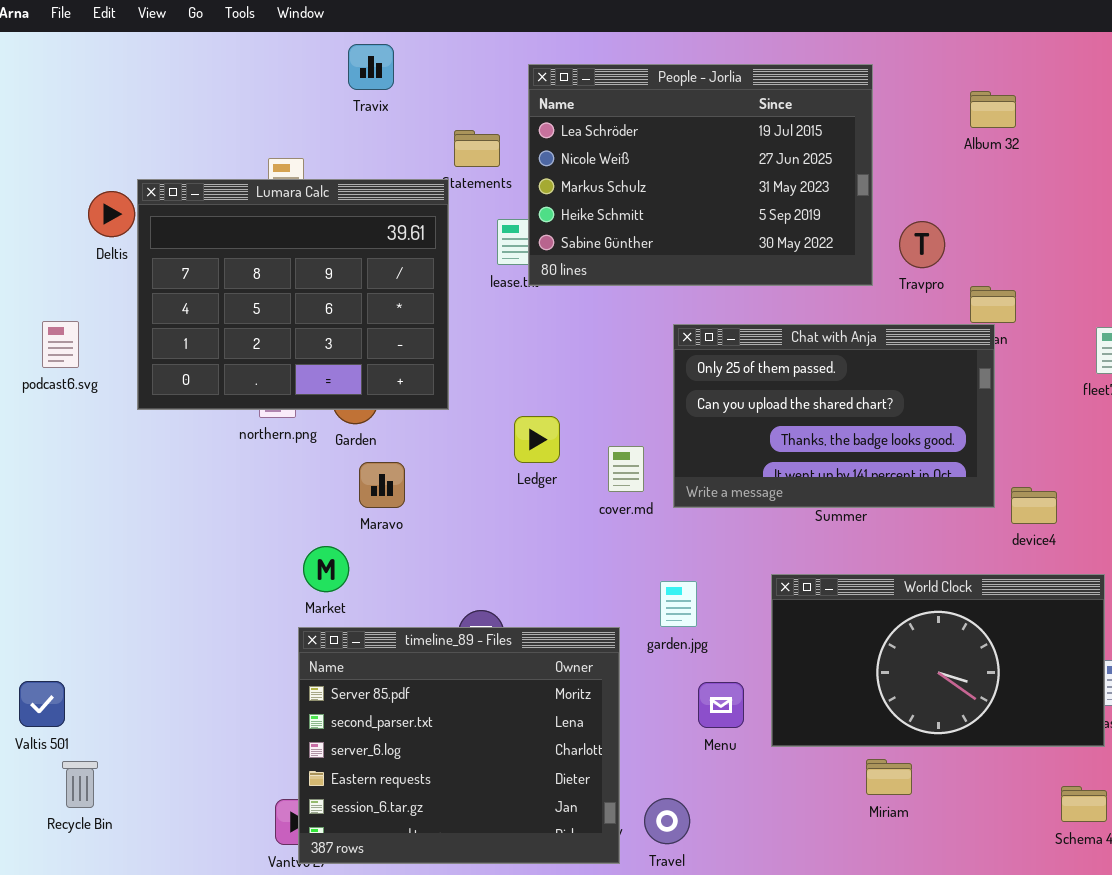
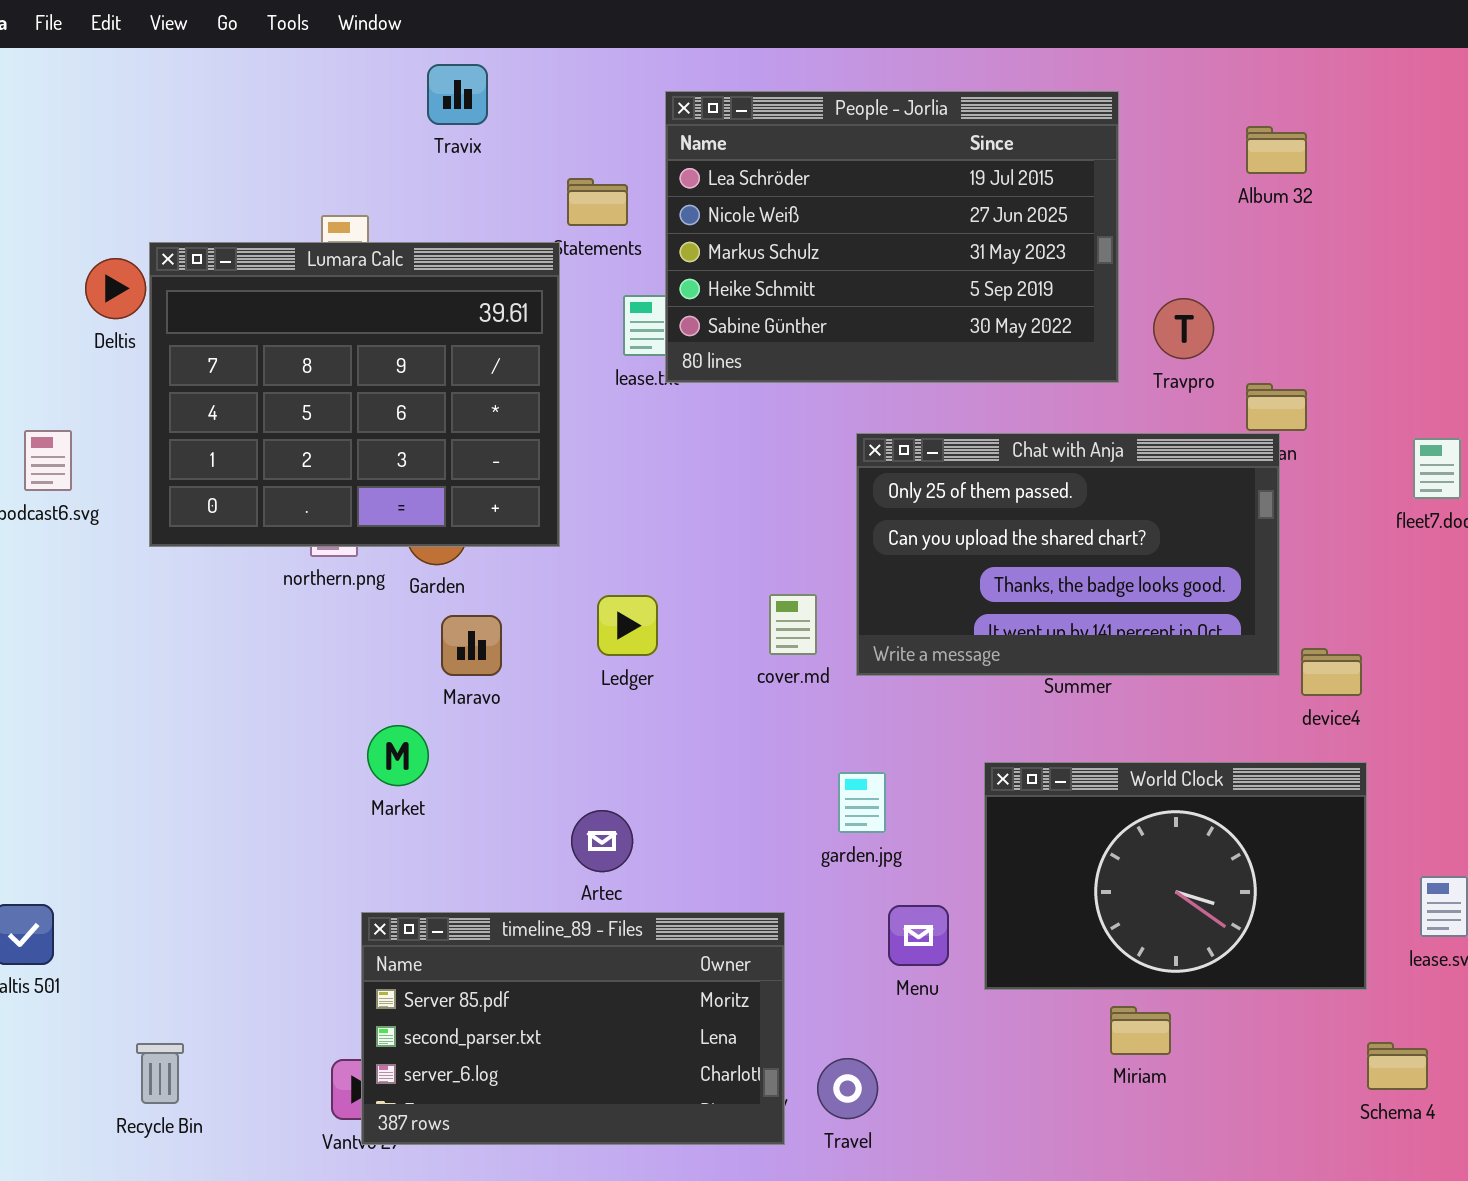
Ledger: [514,416,560,463] -> [597,595,658,656], moved
World Clock: [771,574,1105,747] -> [984,762,1367,990], resized
timeline_89 - Files: [298,627,620,864] -> [361,912,785,1145], resized
Recycle Bin: [62,761,98,808] -> [136,1043,184,1104], moved

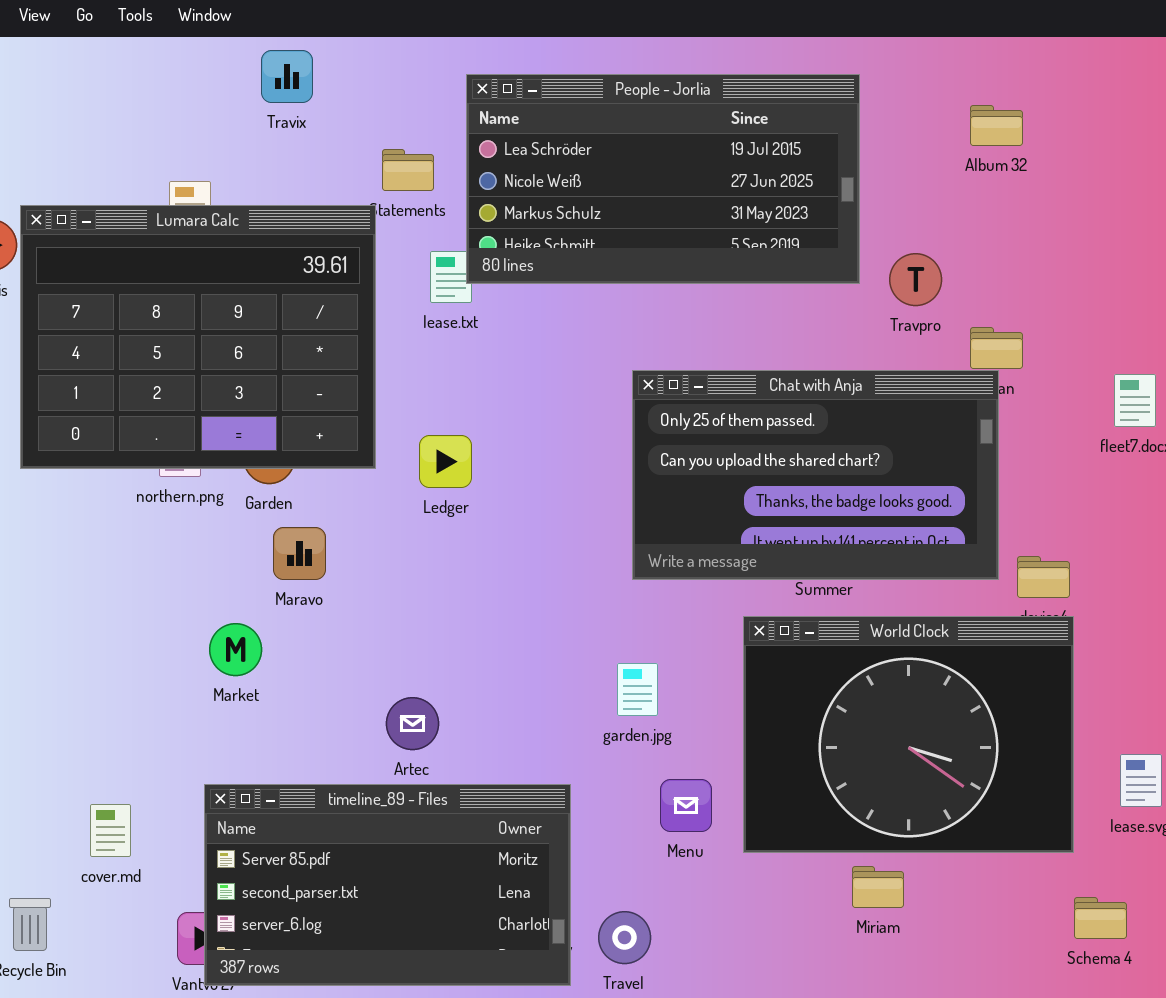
People - Jorlia: [665,91,1119,383] -> [466,74,860,284], resized
cover.md: [769,594,817,655] -> [90,804,131,857], moved
Ledger: [597,595,658,656] -> [419,435,472,488], moved
World Clock: [984,762,1367,990] -> [743,616,1074,853], resized

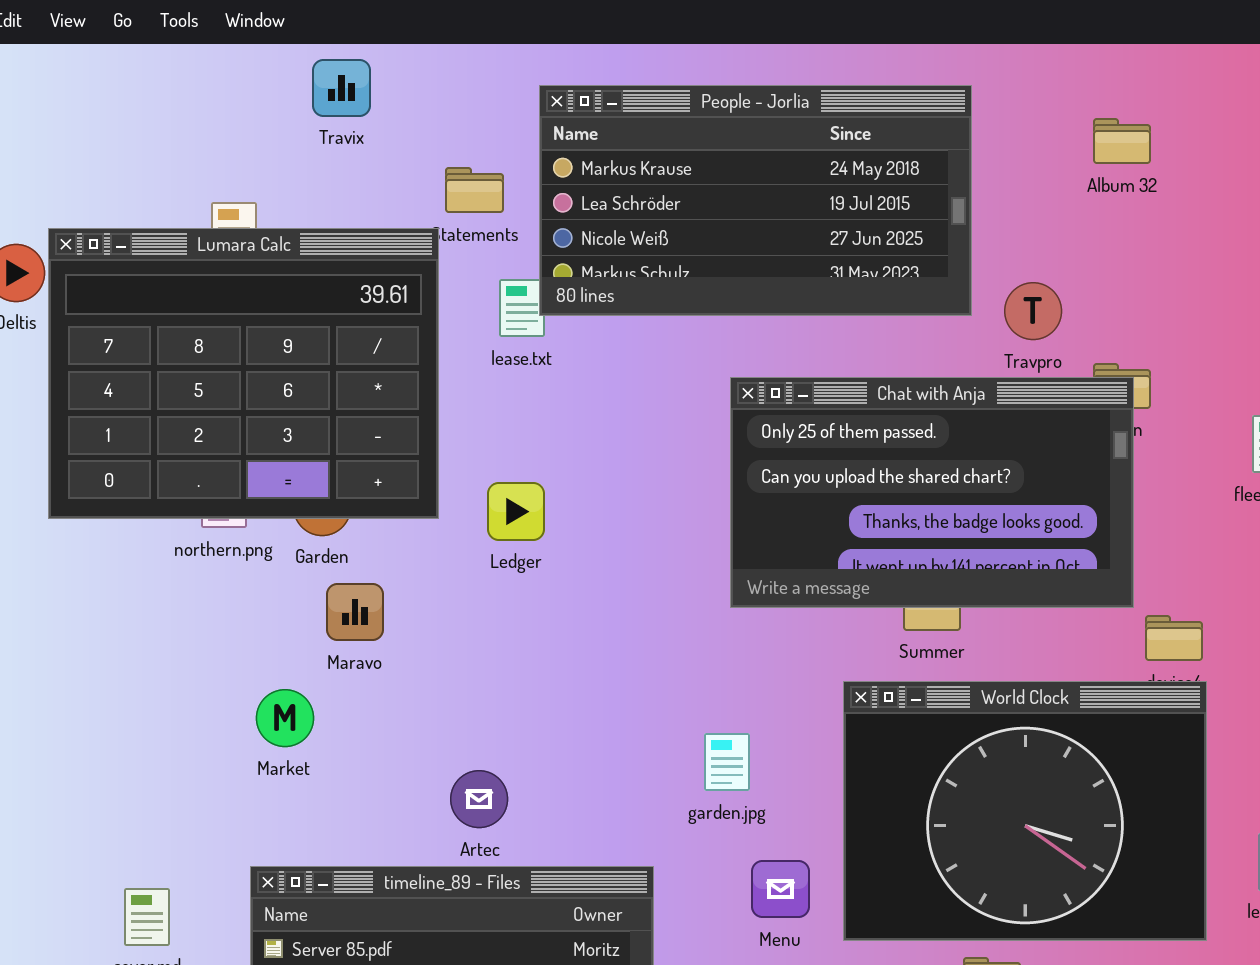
People - Jorlia: [466,74,860,284] -> [539,85,972,316], scrolled up 1 row
Chat with Anja: [632,370,999,580] -> [730,377,1134,608], moved

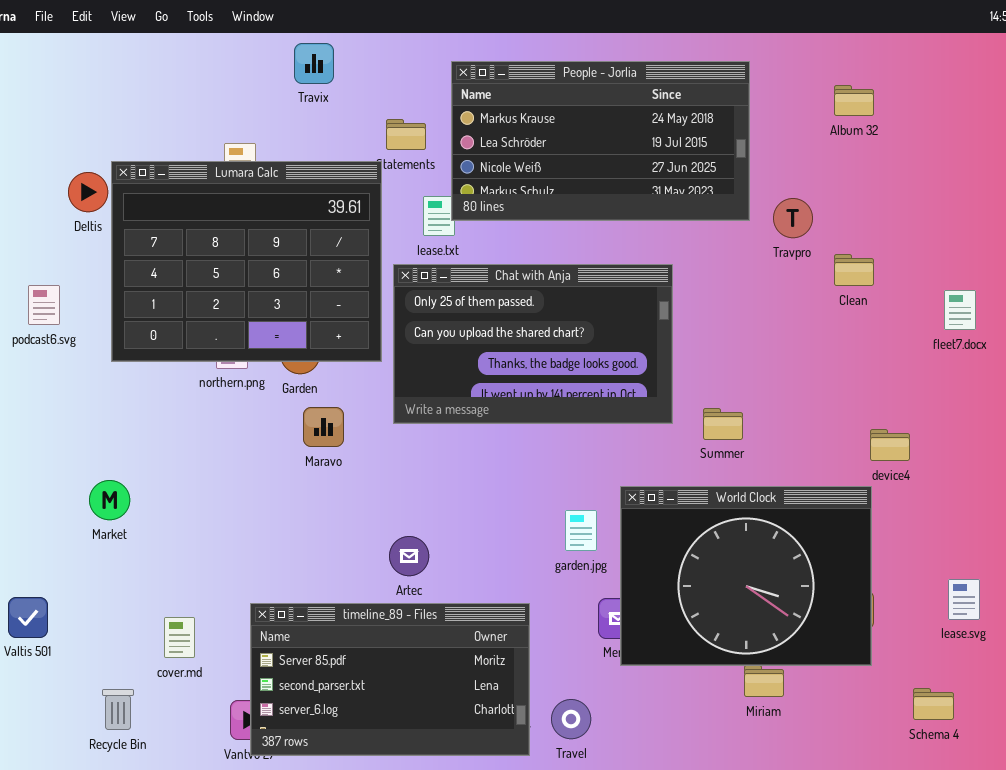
Chat with Anja: [730,377,1134,608] -> [393,264,673,424], moved
World Clock: [843,681,1207,941] -> [620,486,872,666], moved
Market: [256,689,314,747] -> [89,480,130,520], moved

